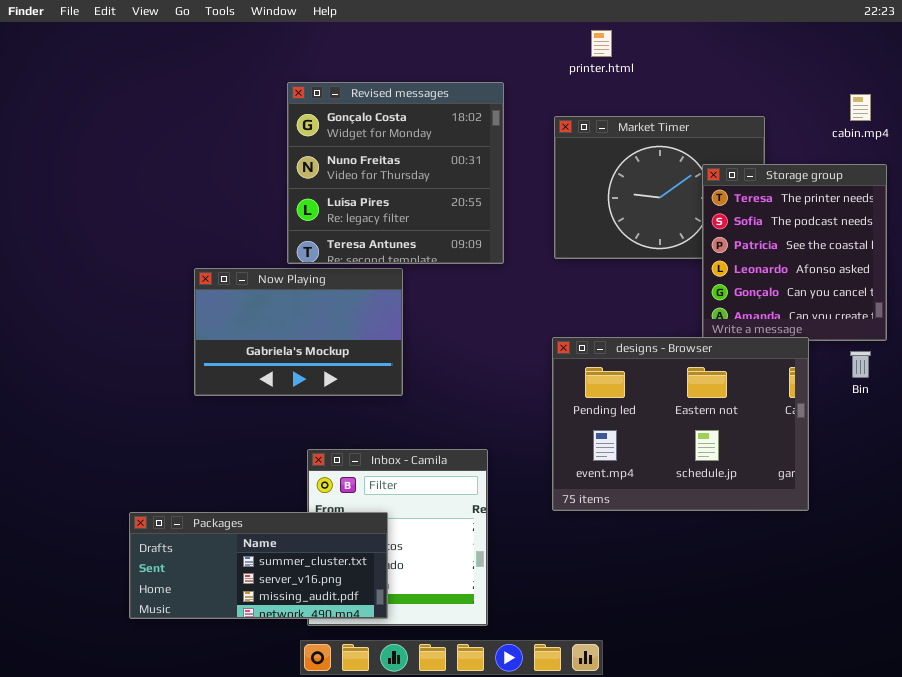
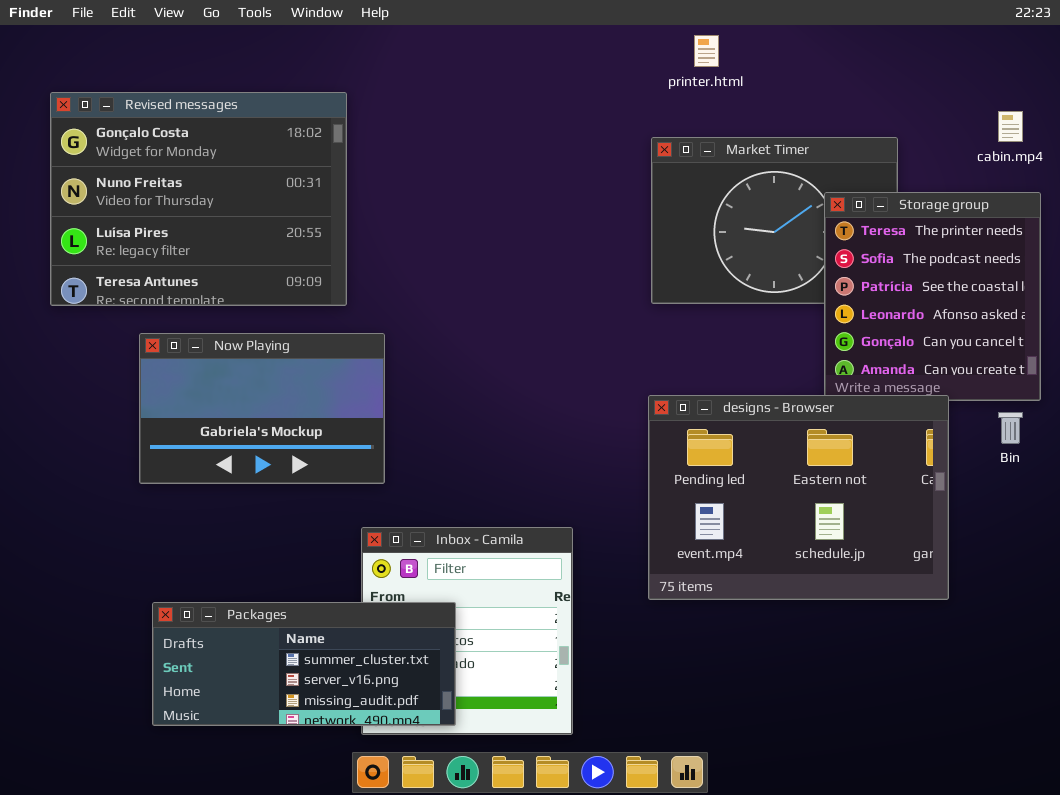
Revised messages: [287,82,504,264] -> [50,92,347,306], moved, resized
Now Playing: [194,268,403,396] -> [139,333,385,484], moved

